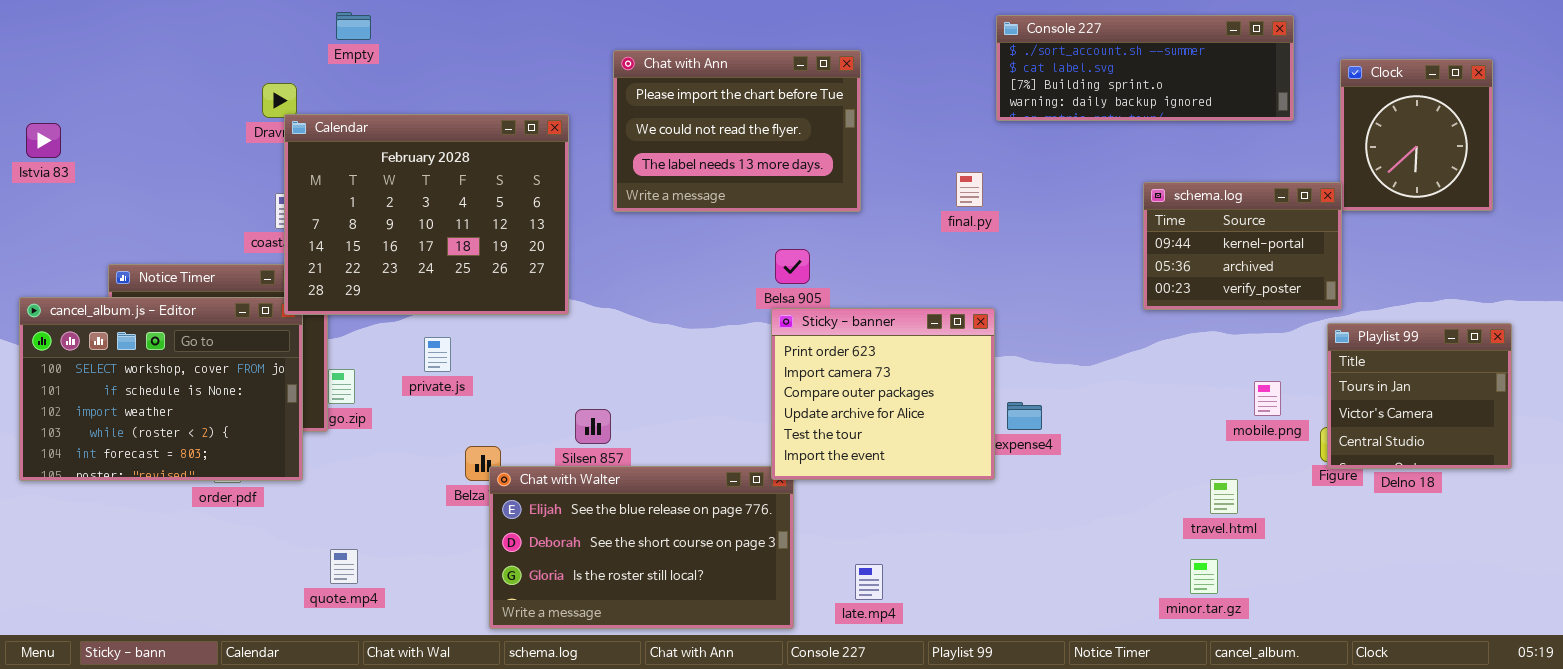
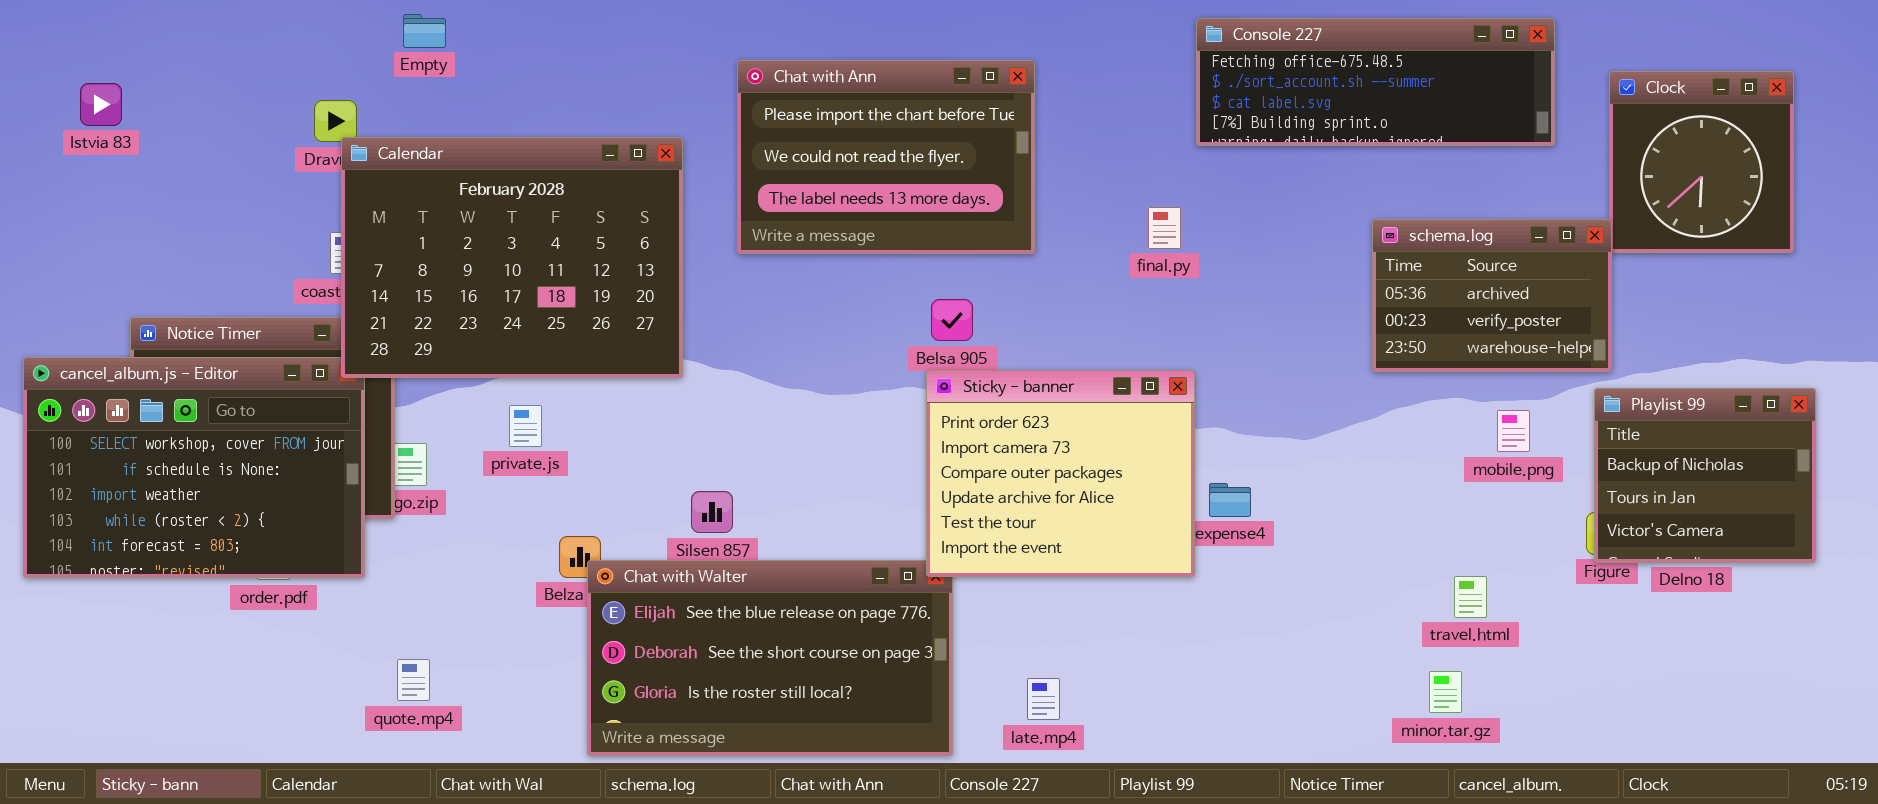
Console 227: [996,15,1294,121] -> [1196,18,1555,146], scrolled up 1 row
Istvia 83: [26,123,61,158] -> [80,83,122,126], moved
schema.log: [1143,182,1342,310] -> [1372,219,1612,372], scrolled down 1 row
Playlist 99: [1327,323,1512,469] -> [1594,388,1816,563], scrolled up 1 row
mobile.png: [1254,381,1281,416] -> [1497,410,1530,452], moved

